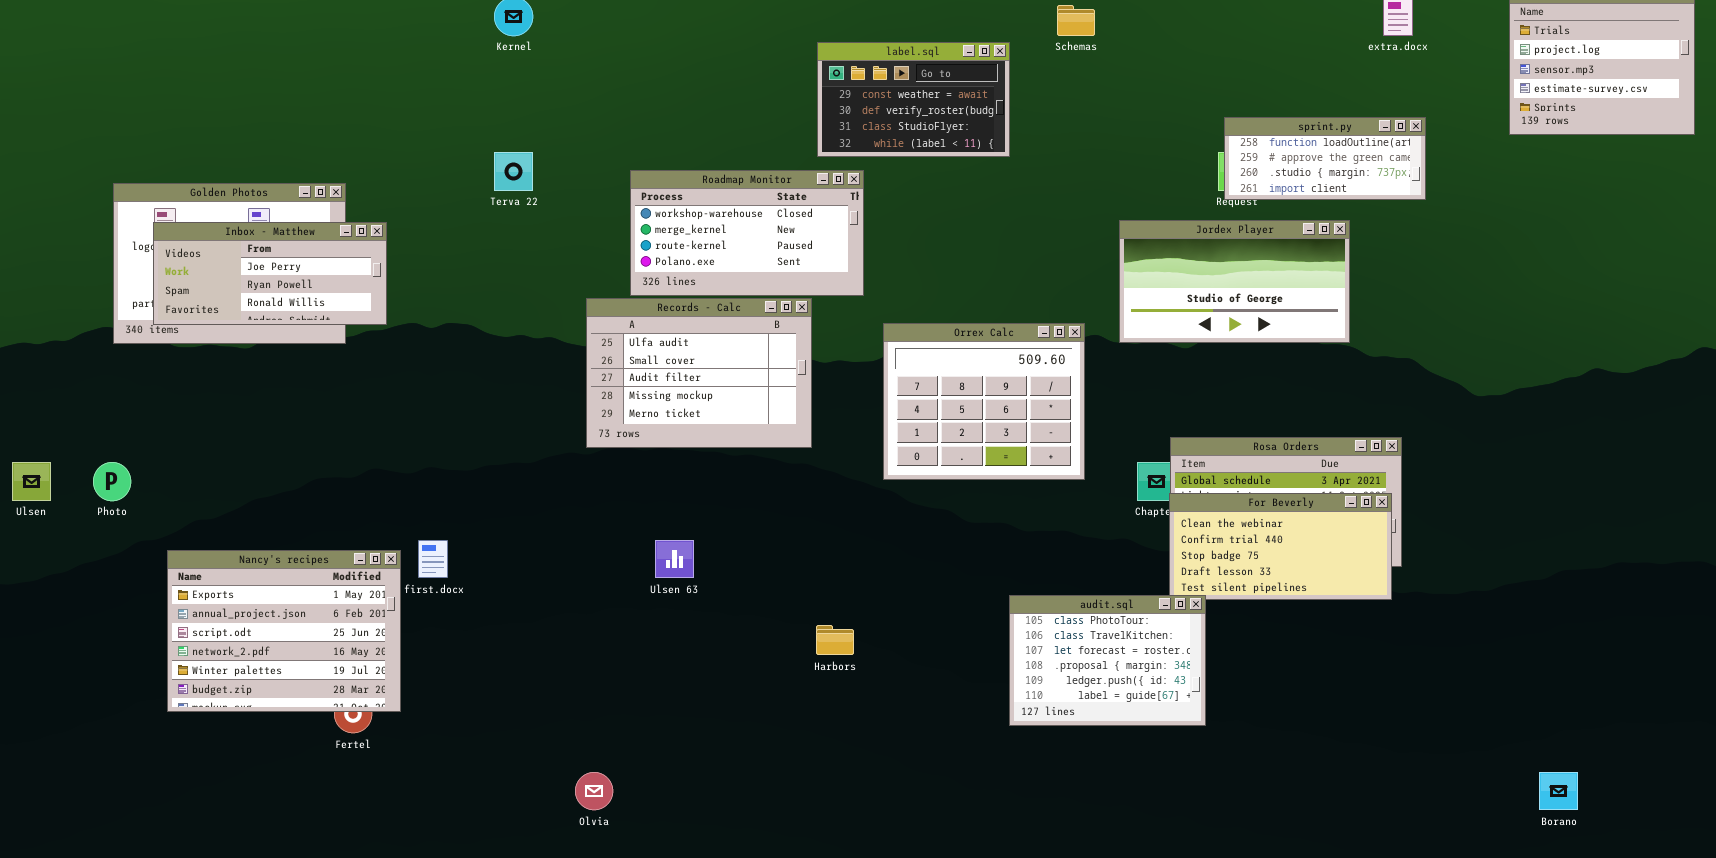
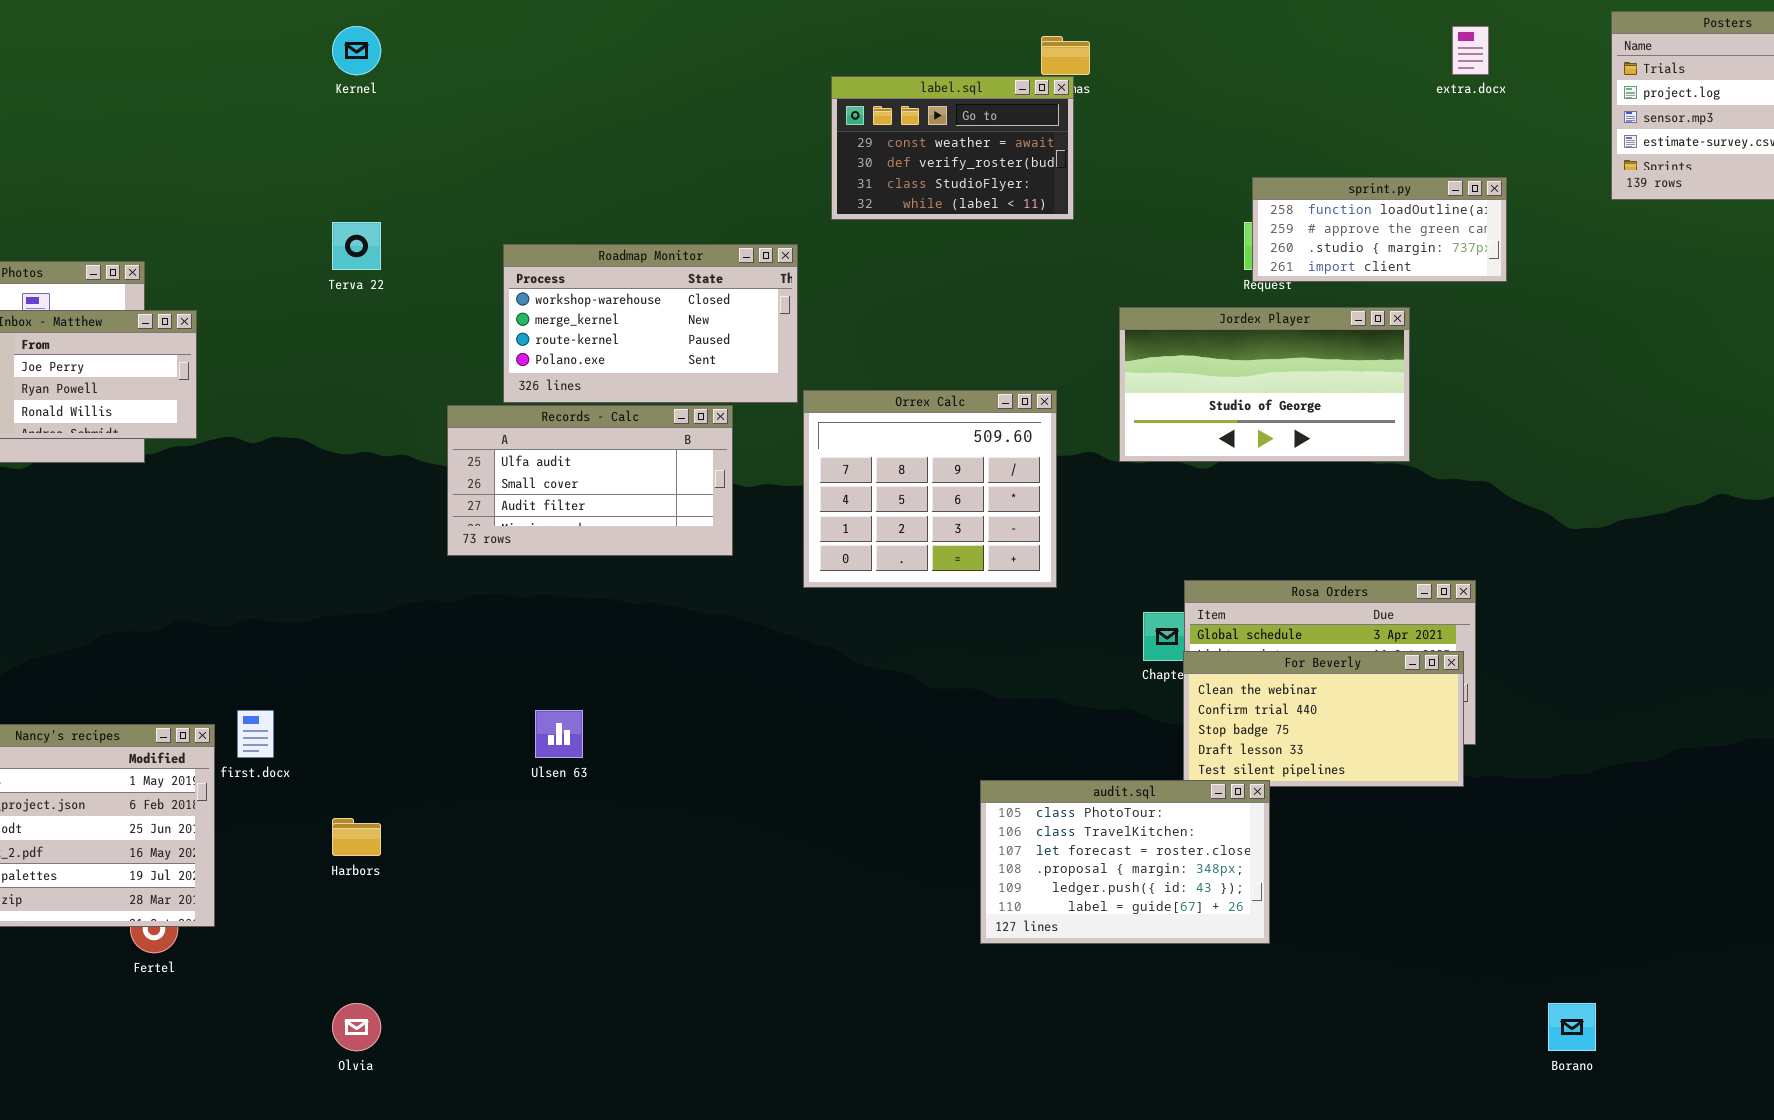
label.sql: [817,42,1010,157] -> [831,76,1074,220], moved
Records - Calc: [586,298,812,448] -> [447,405,733,556], resized
Orrex Calc: [883,323,1085,480] -> [803,390,1057,588], moved
audit.sql: [1009,595,1206,726] -> [980,780,1270,944], resized
Harbors: [816,625,854,655] -> [332,818,381,856], moved
Olvia: [575,772,613,810] -> [332,1003,381,1051], moved
Borano: [1539,772,1578,810] -> [1548,1003,1596,1051], moved

